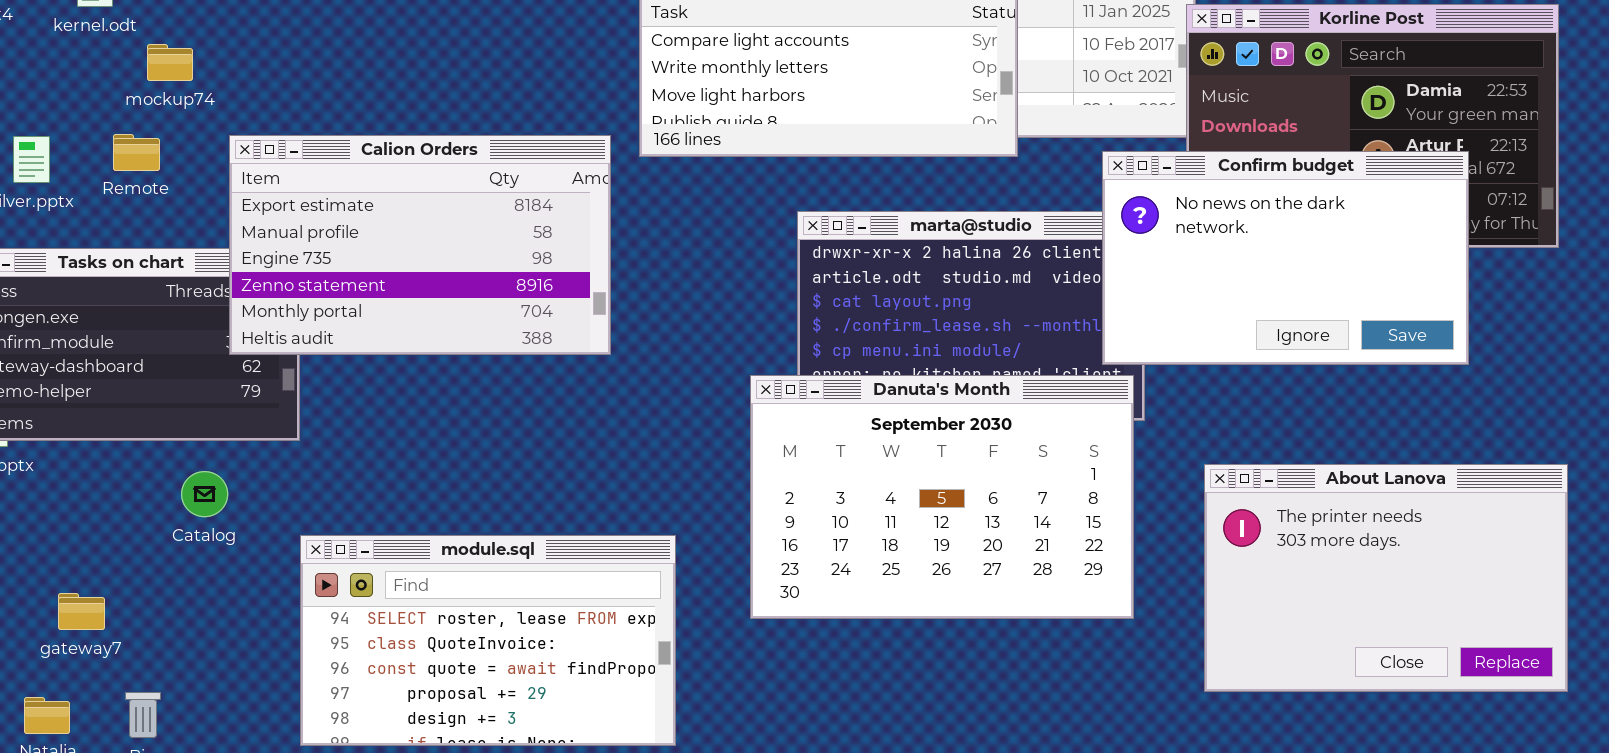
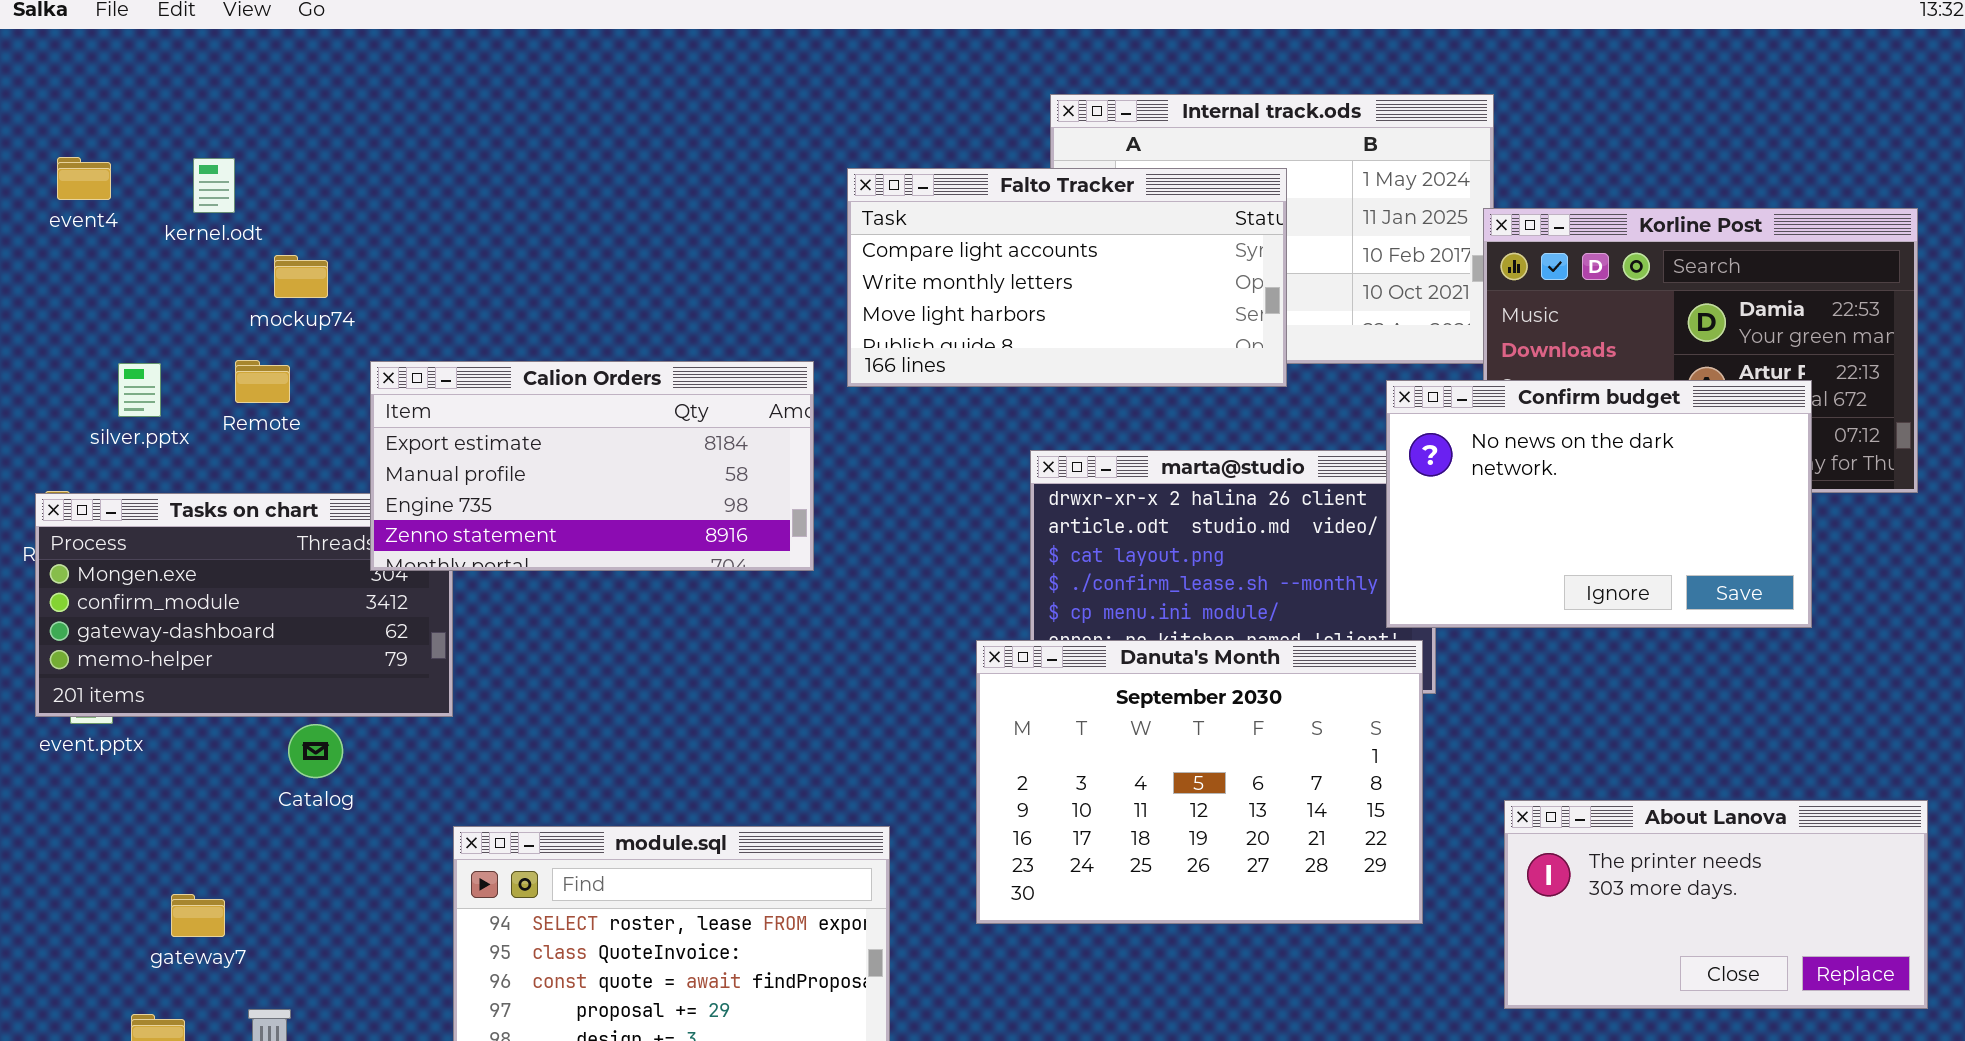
Calion Orders: [229,135,611,355] -> [370,361,814,571], resized
About Lanova: [1204,464,1568,692] -> [1504,800,1928,1009], resized
Catalog: [181,471,228,517] -> [288,724,343,778], moved

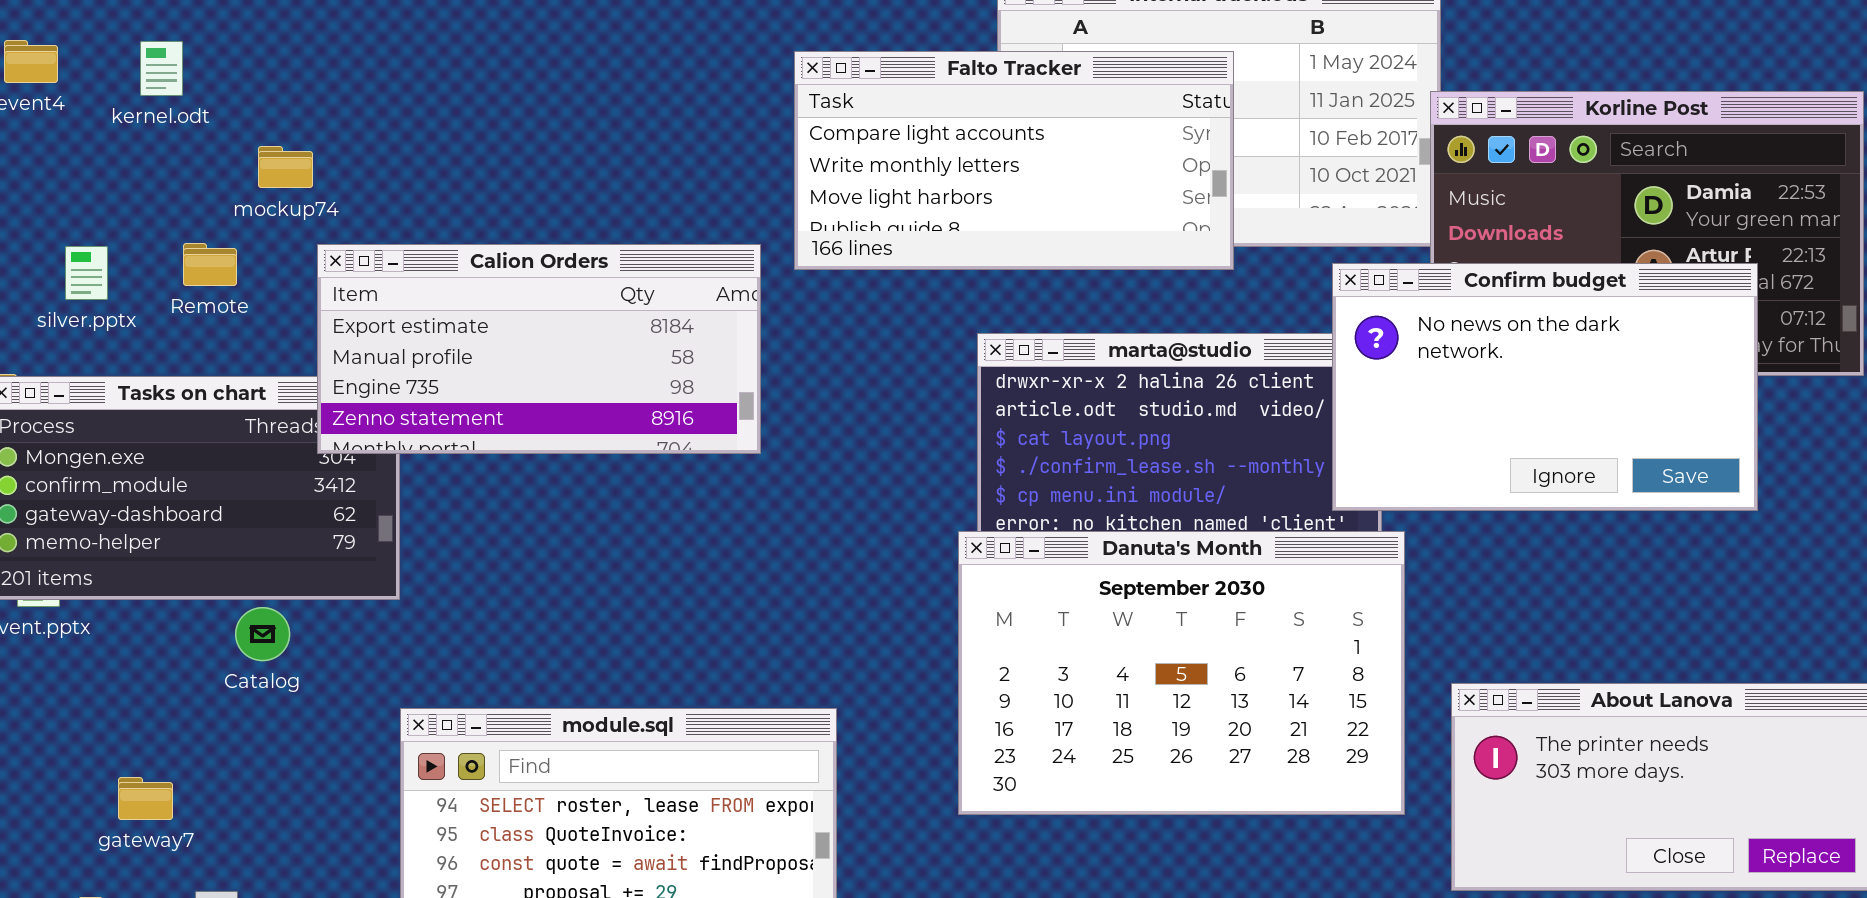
mockup74: [274,255,328,298] -> [258,146,313,188], moved
Danuta's Month: [976,640,1423,924] -> [958,531,1405,815], moved

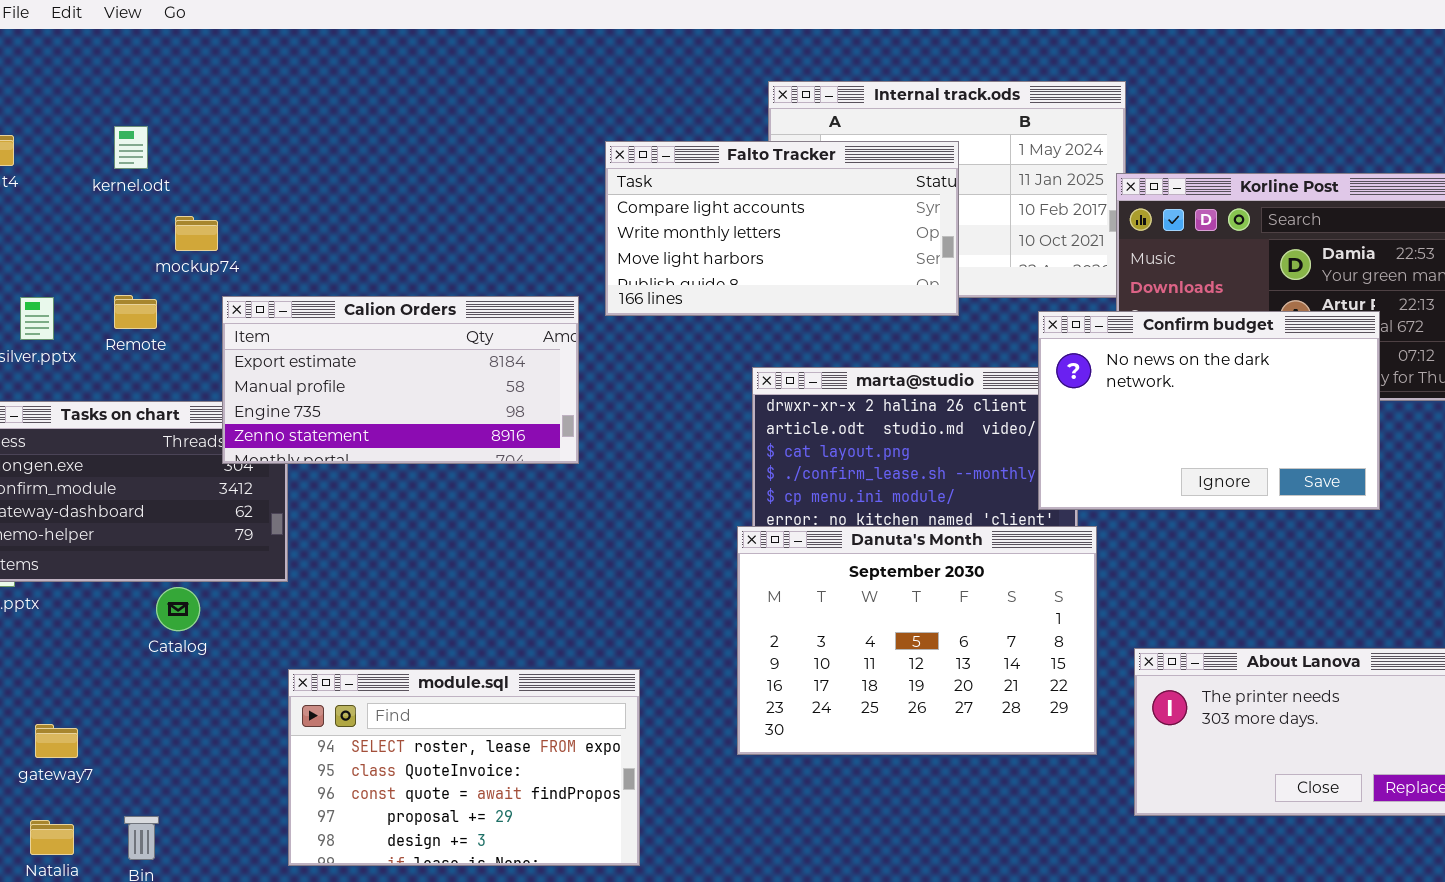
kernel.odt: [140,41,183,96] -> [114,126,148,169], moved
gateway7: [118,777,173,820] -> [35,724,78,758], moved

